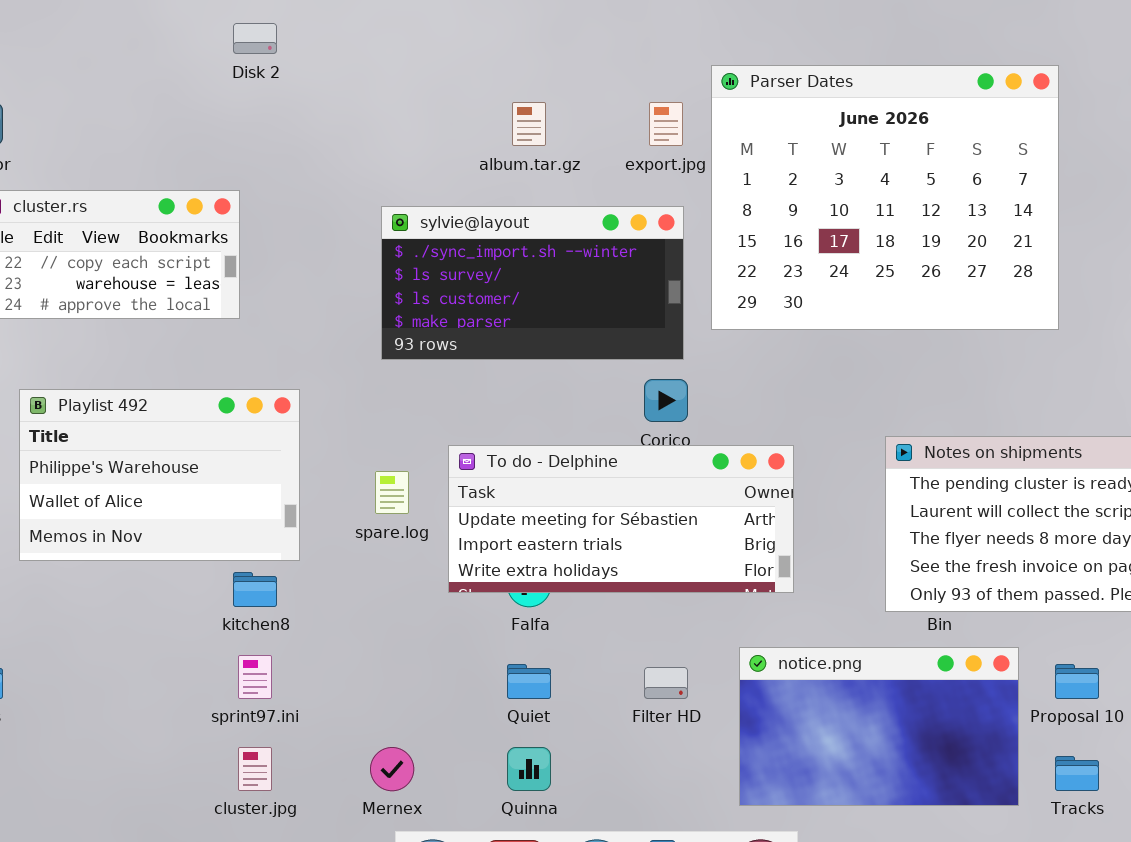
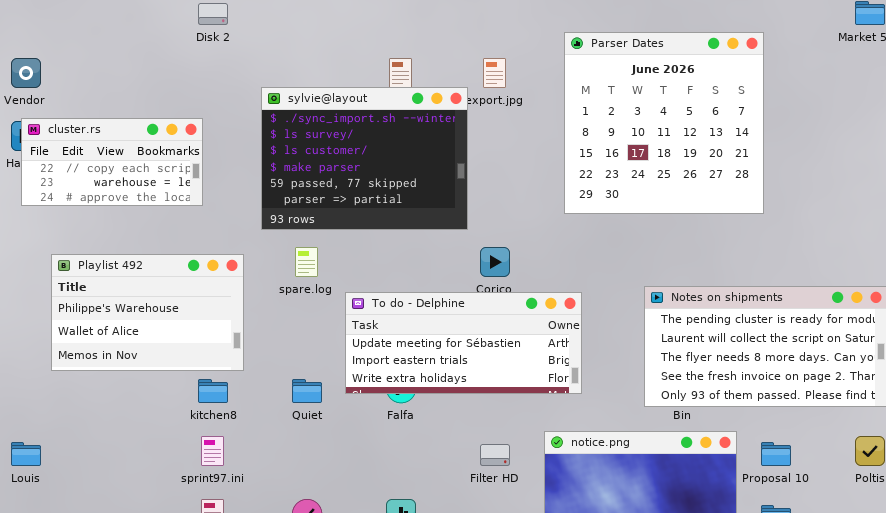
Parser Dates: [711,65,1059,330] -> [564,32,764,214], resized
sylvie@layout: [381,206,684,360] -> [261,87,468,230], moved, resized
spare.log: [375,471,409,514] -> [295,247,318,277], moved
Quiet: [507,664,551,699] -> [292,379,322,403], moved

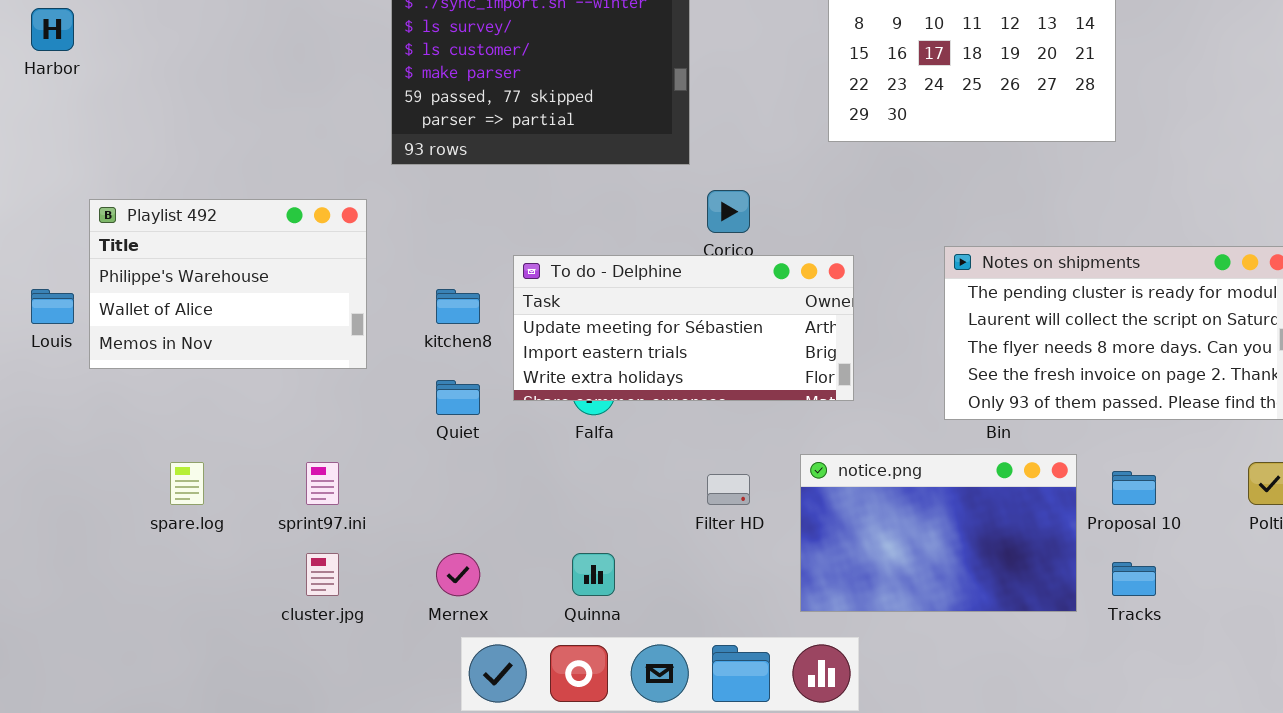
cluster.rs: [21,118,203,206] -> none, closed
spare.log: [295,247,318,277] -> [170,462,204,505], moved
kitchen8: [198,379,228,403] -> [436,289,480,324], moved
Louis: [11,442,41,466] -> [31,289,74,324], moved

